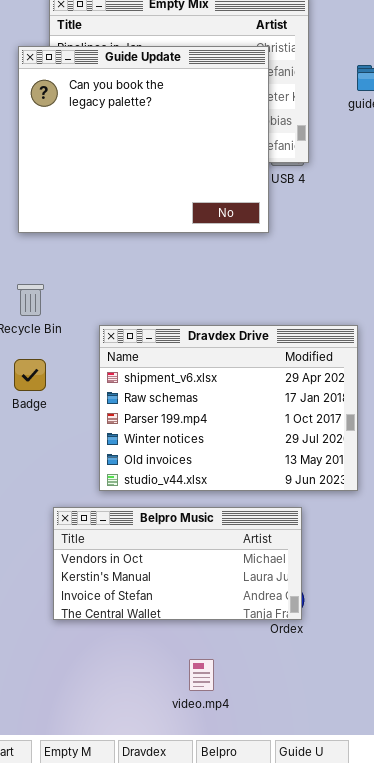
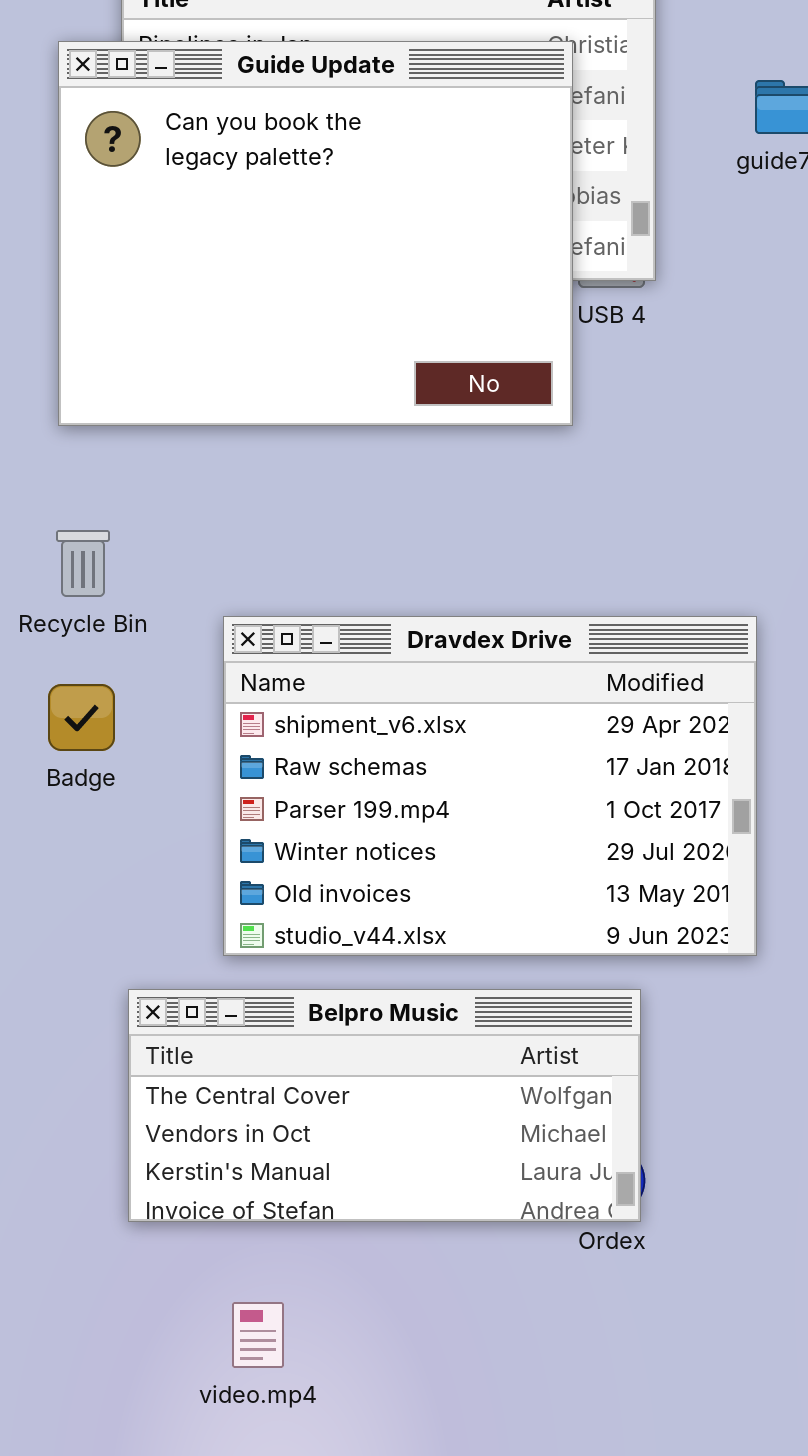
Belpro Music: [53,507,302,620] -> [128,989,641,1222], scrolled up 1 row
video.mp4: [189,659,214,691] -> [232,1302,284,1368], moved

